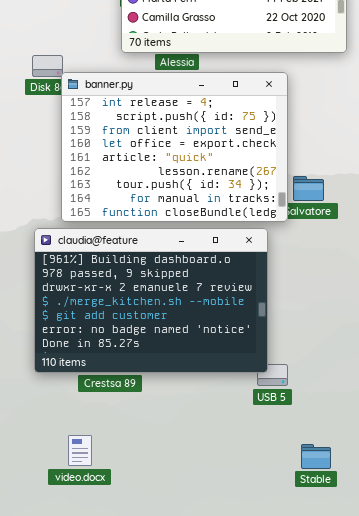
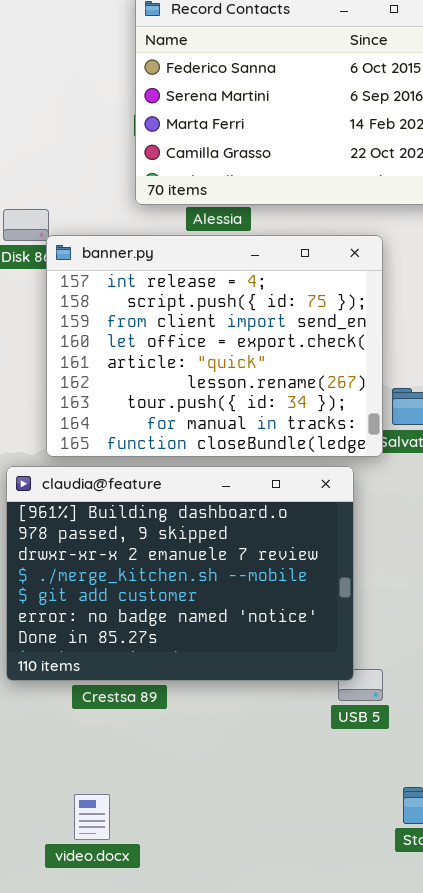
video.docx: [68,435,92,466] -> [74,794,110,840], moved

